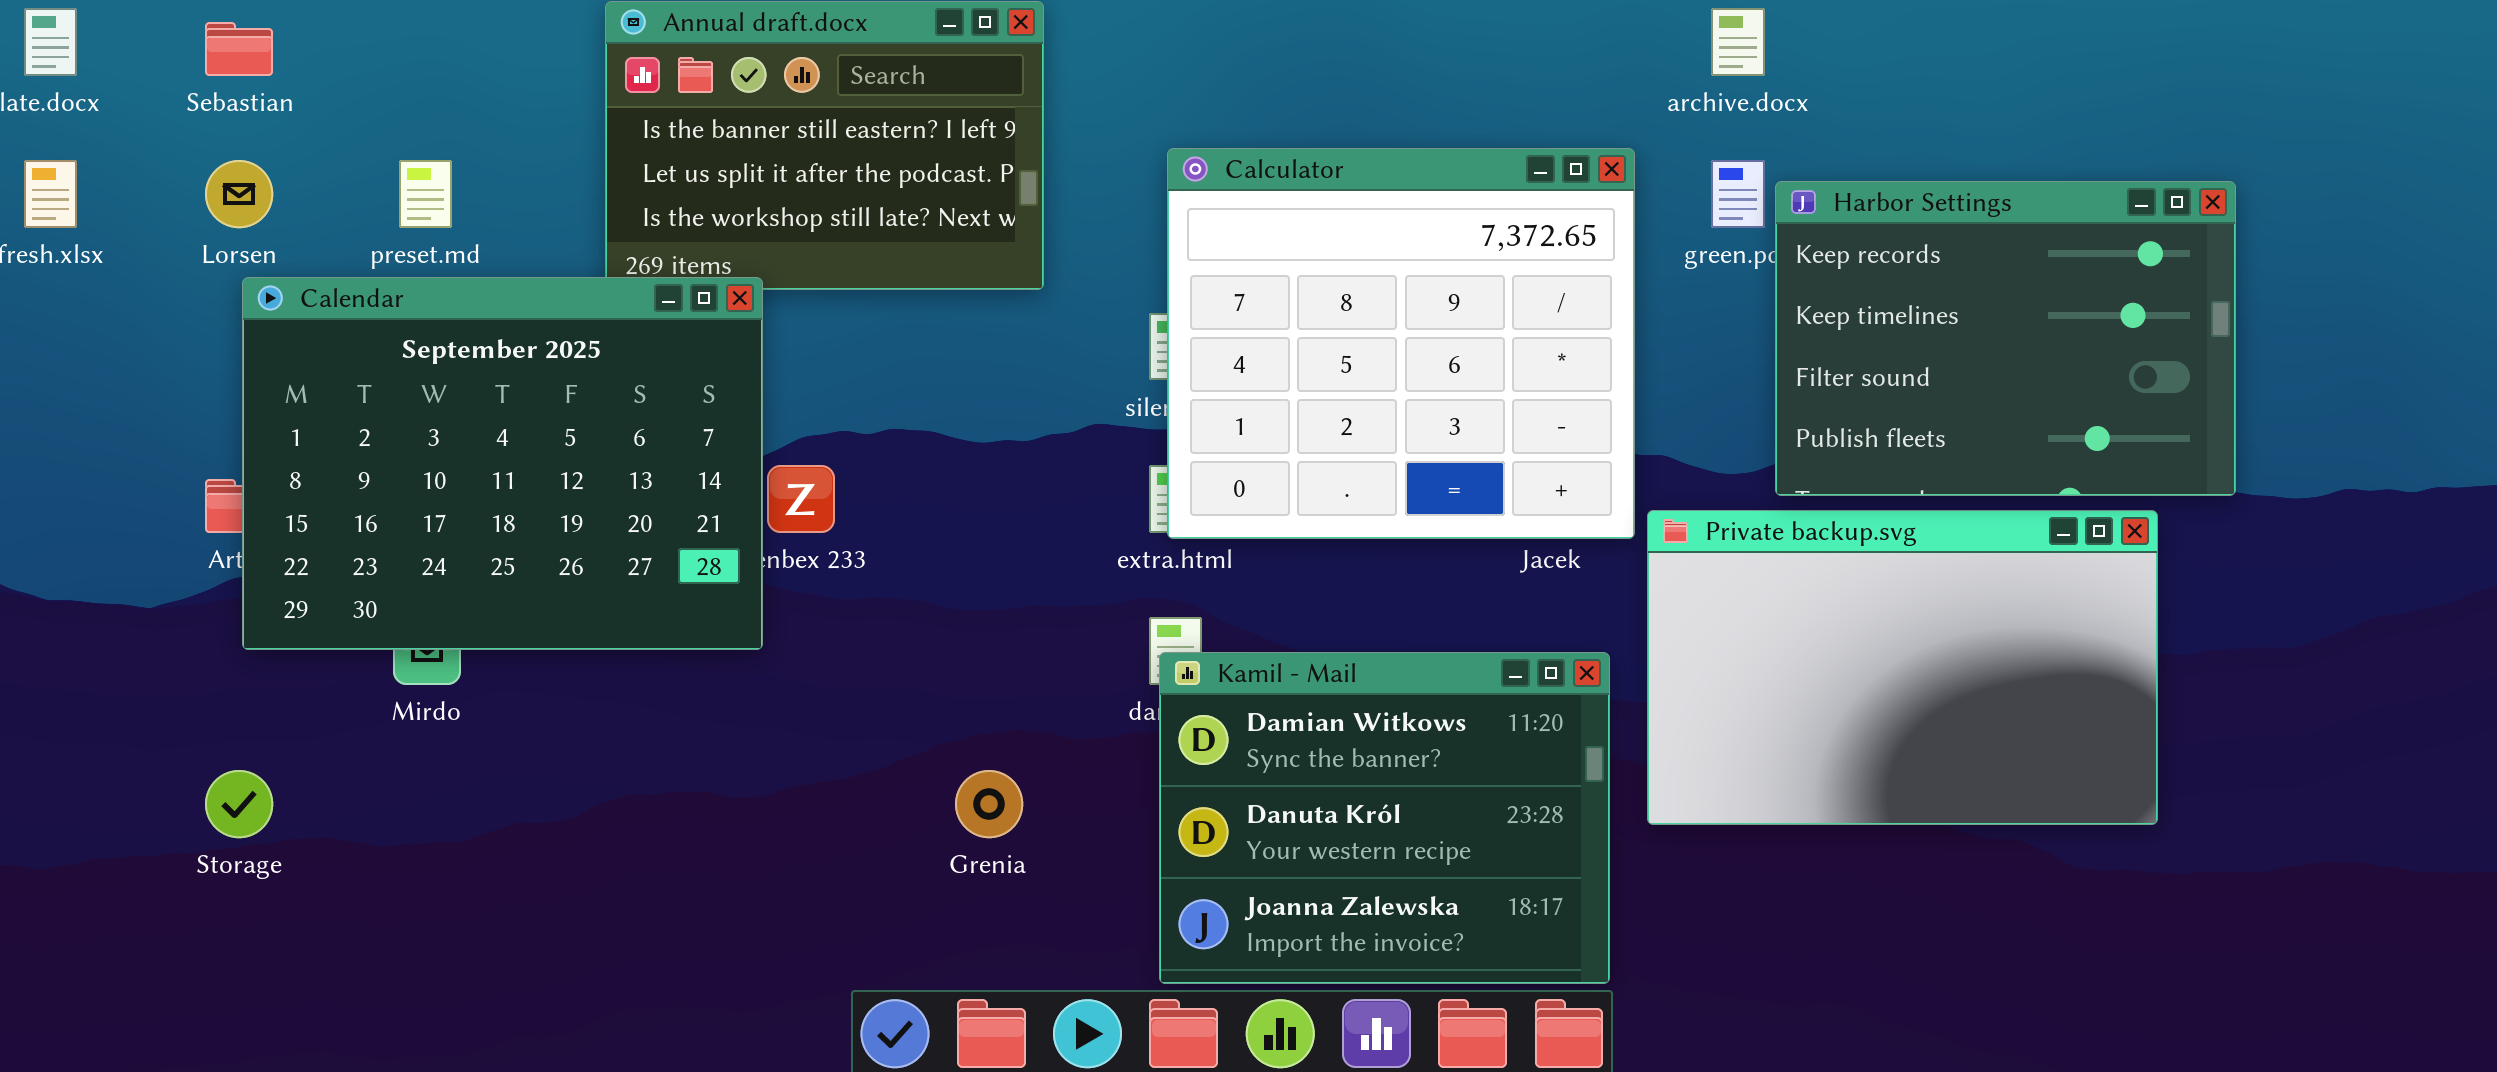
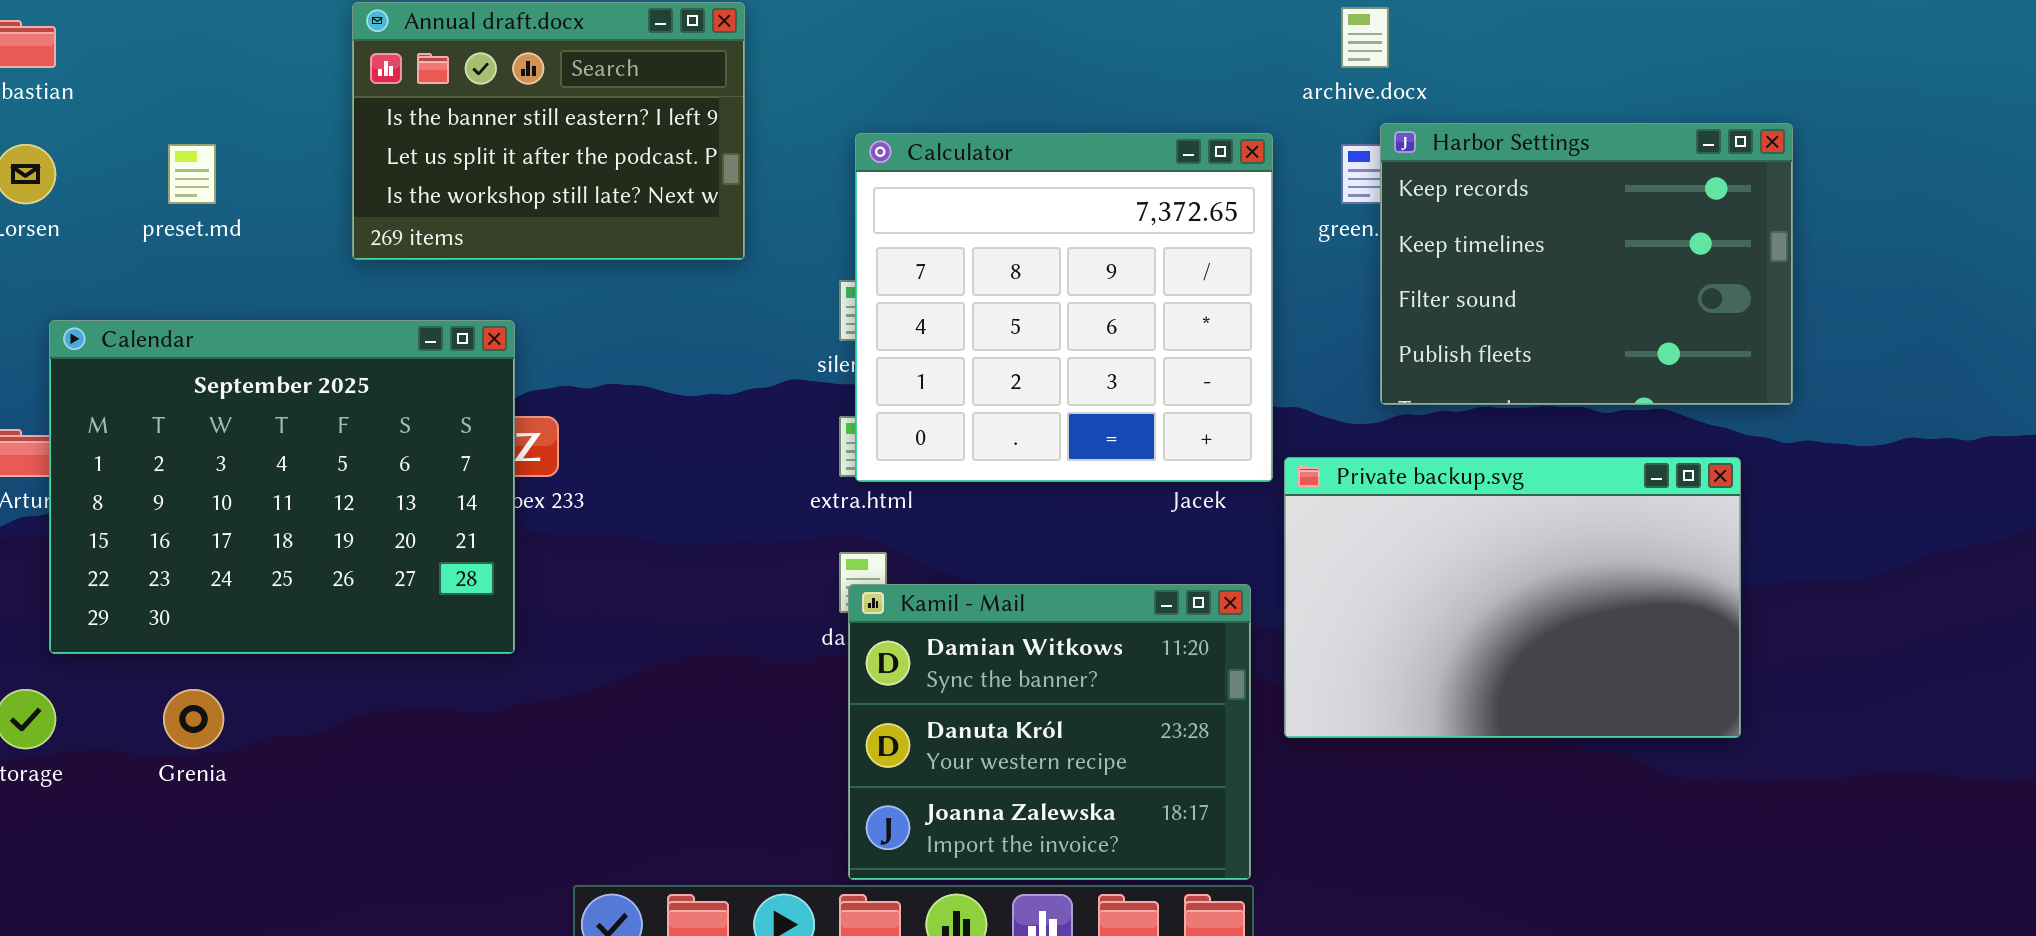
Harbor Settings: [1775,181,2236,496] -> [1380,123,1793,405], moved
Calendar: [242,277,763,650] -> [49,320,515,654], moved
Grenia: [955,770,1023,838] -> [163,689,224,749], moved

